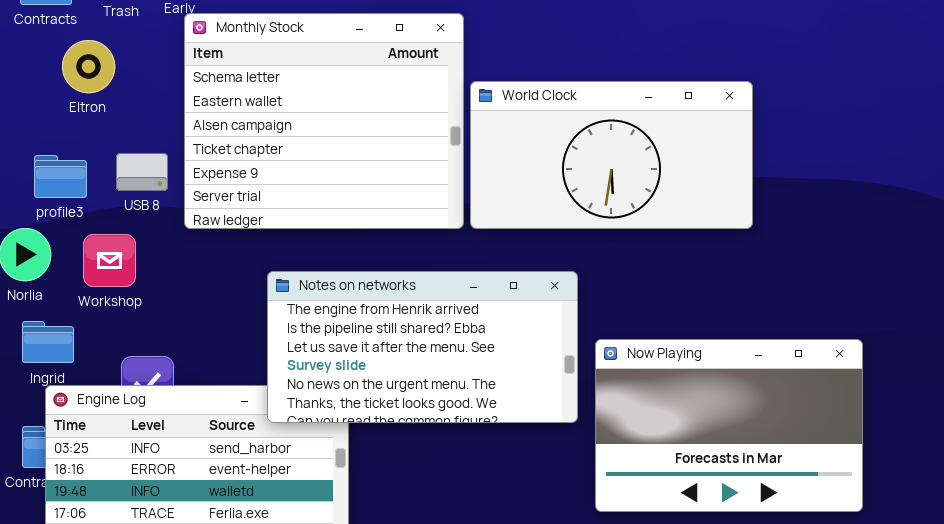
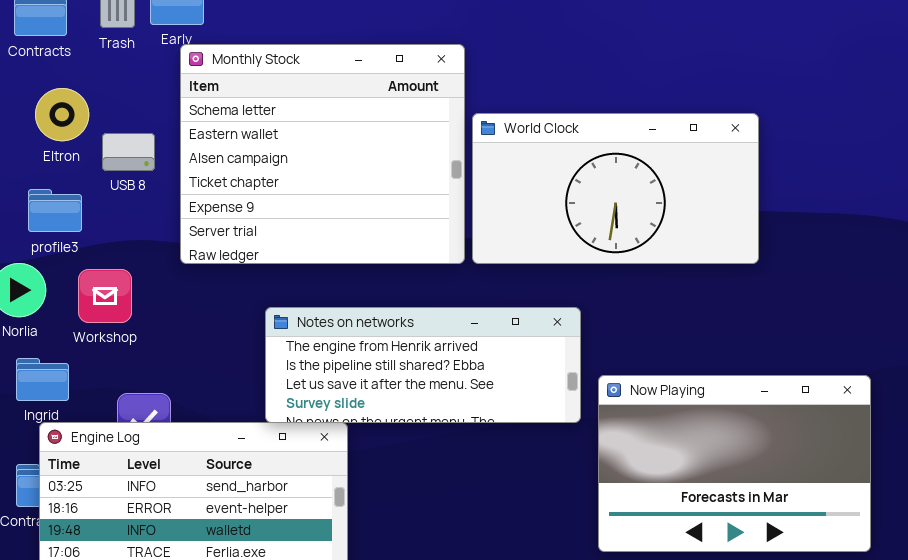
Eltron: [62,40,115,93] -> [35,88,89,141], moved
USB 8: [116,153,168,191] -> [102,133,155,171], moved
Notes on networks: [267,271,578,423] -> [265,307,581,423], resized

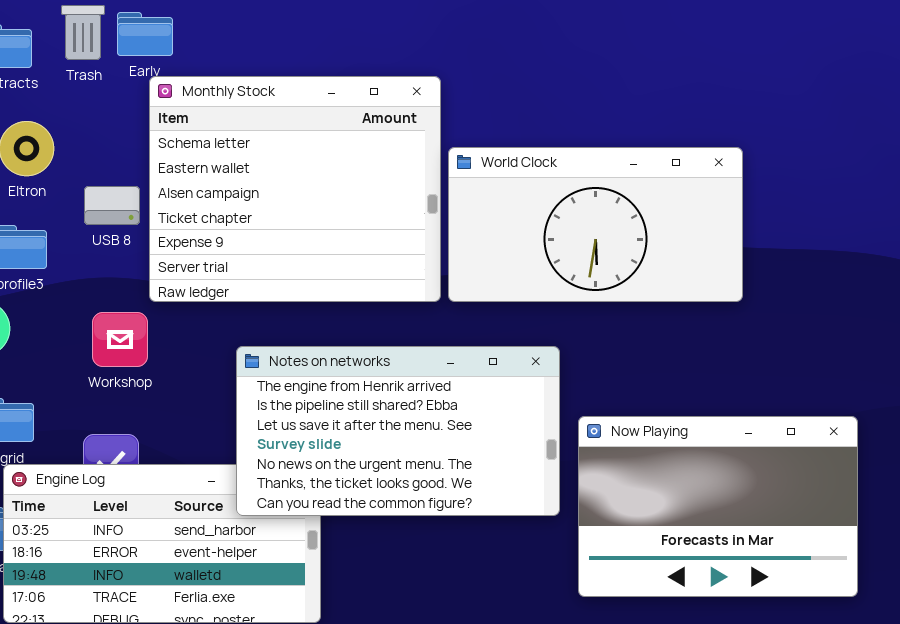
USB 8: [102,133,155,171] -> [84,186,140,225], moved
Workshop: [78,269,132,323] -> [92,312,148,367], moved
Notes on networks: [265,307,581,423] -> [236,346,560,516], resized

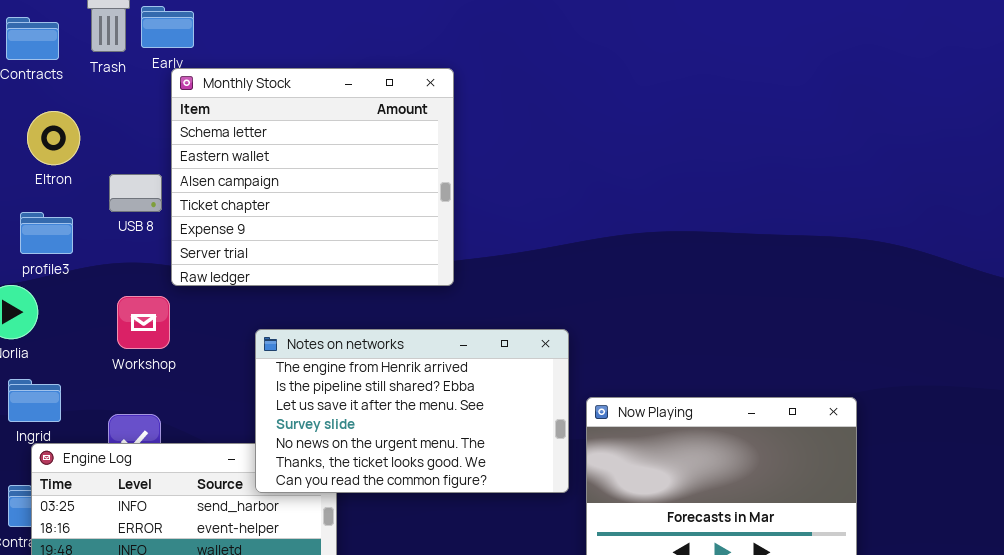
World Clock: [448,147,743,302] -> none, closed

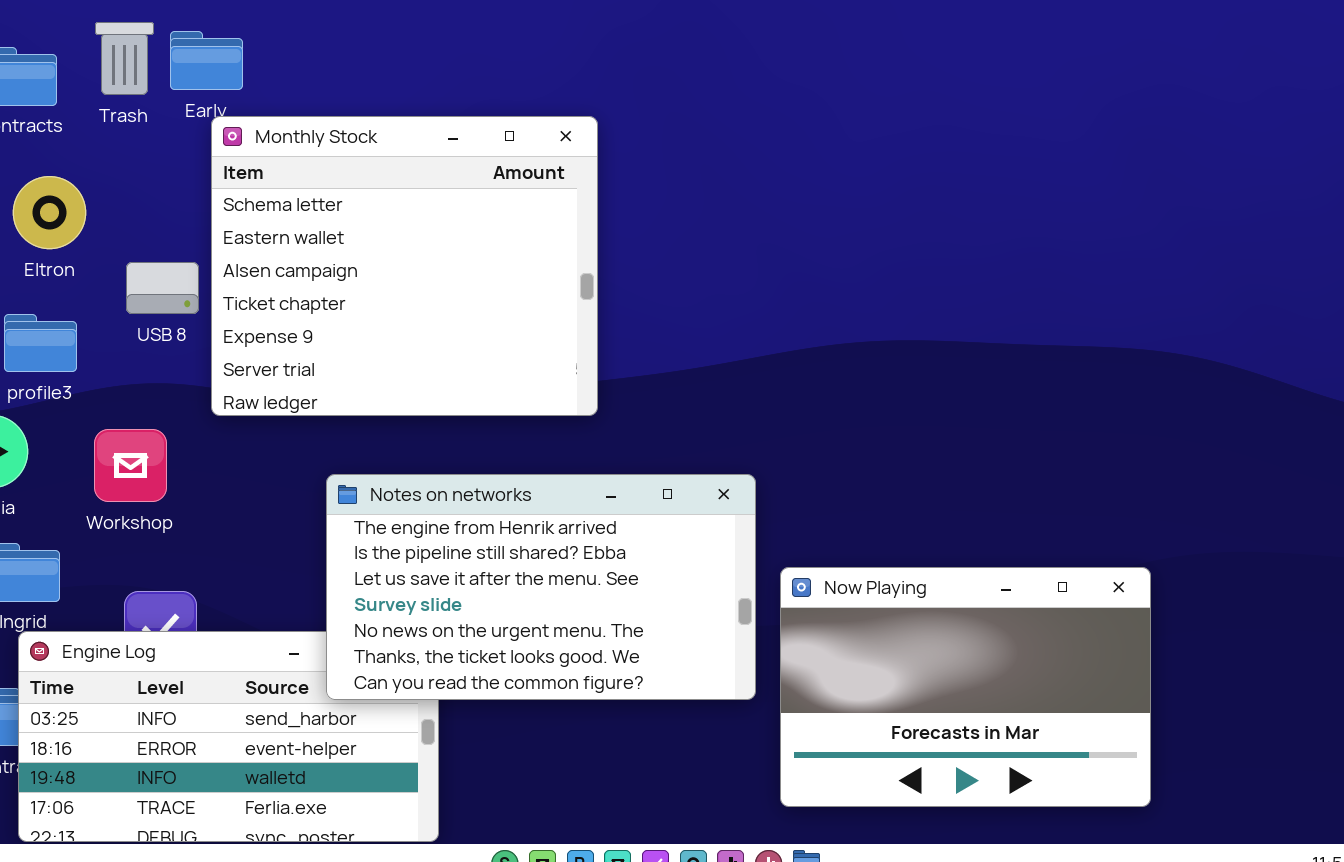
Workshop: [117,296,170,349] -> [94,429,167,502], moved

